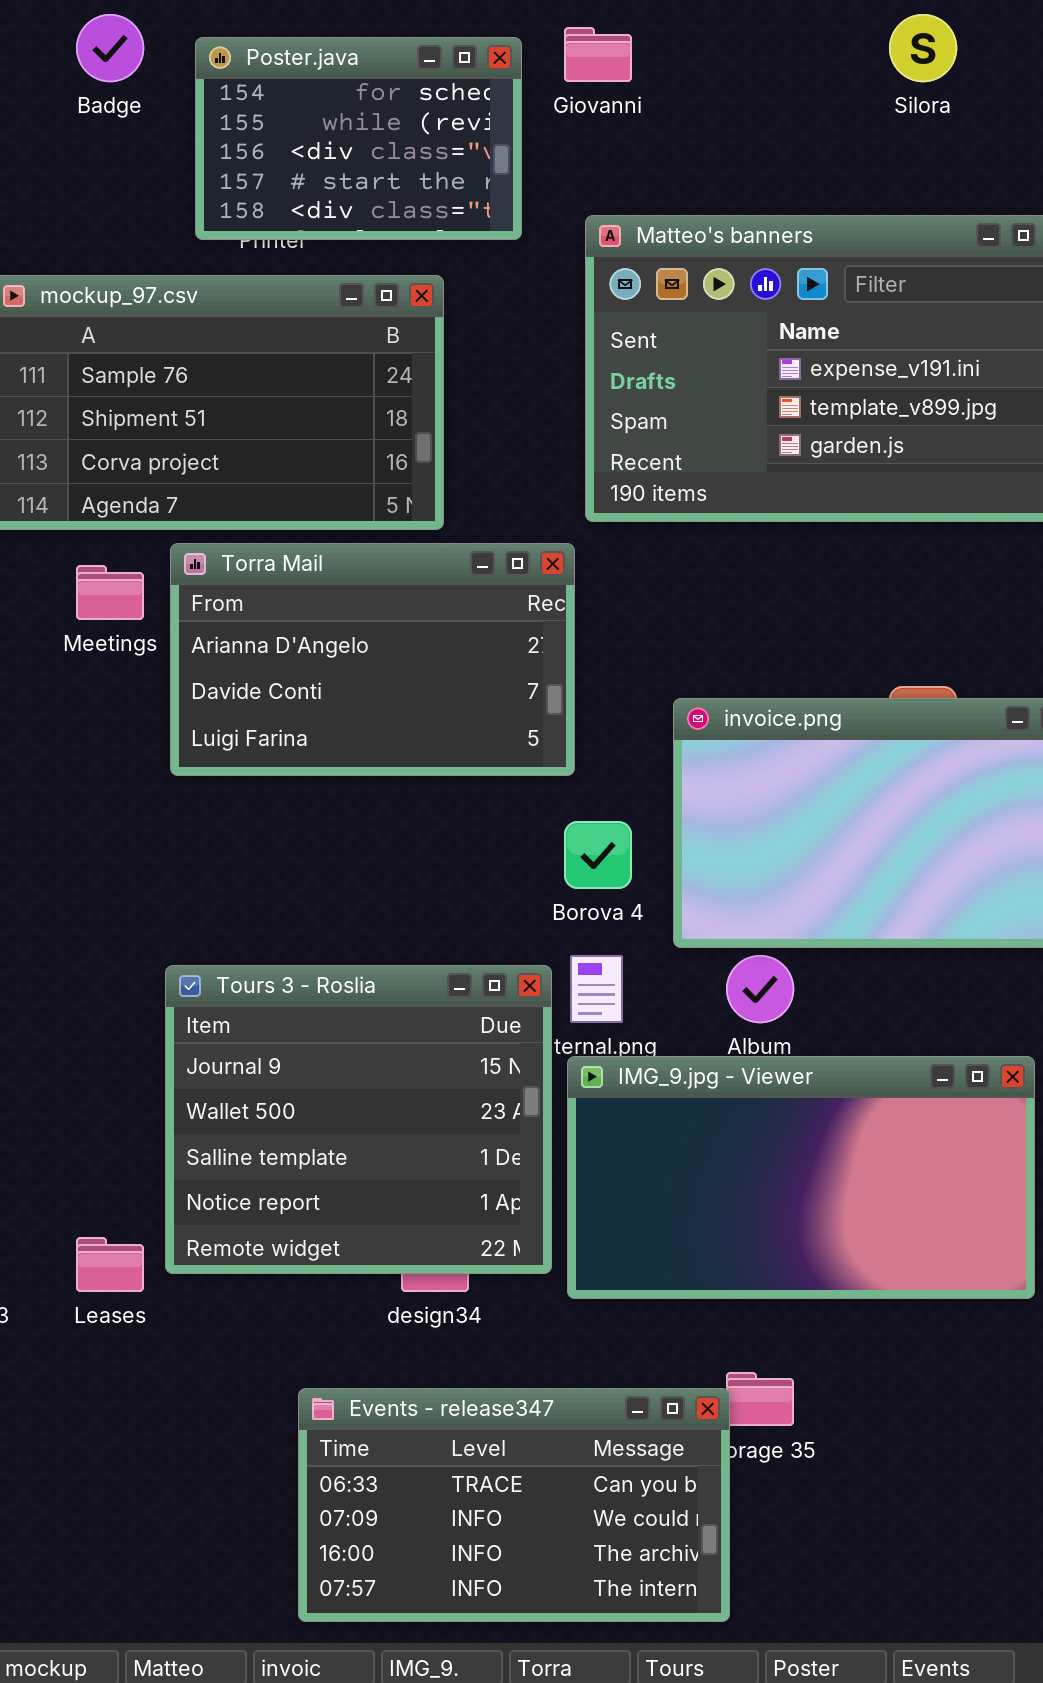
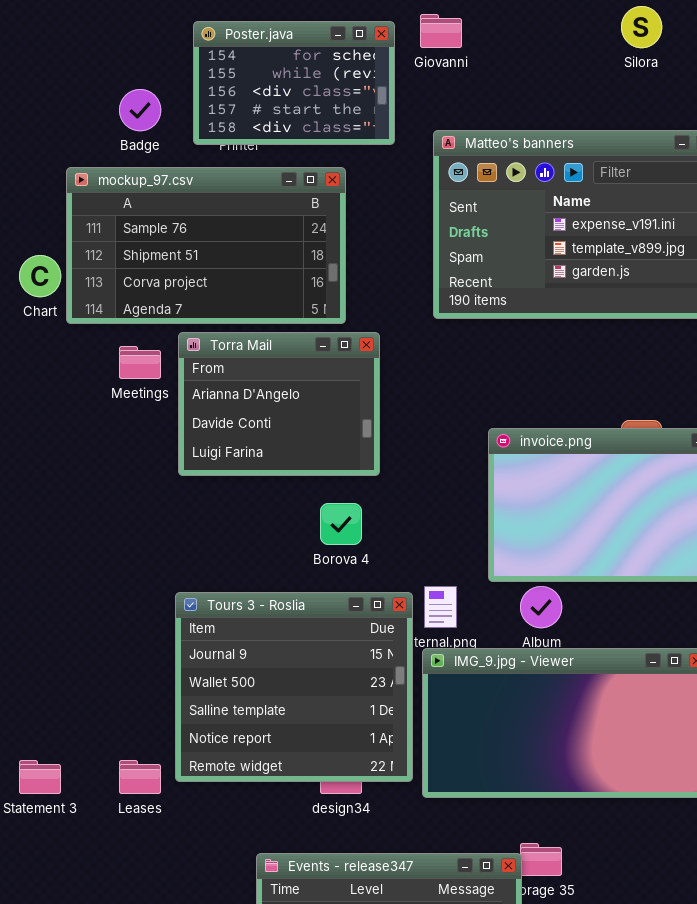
Badge: [76,14,144,82] -> [119,89,161,131], moved
Torra Mail: [170,543,575,776] -> [178,332,380,476], resized
Borova 4: [564,821,632,889] -> [320,503,362,545], moved

